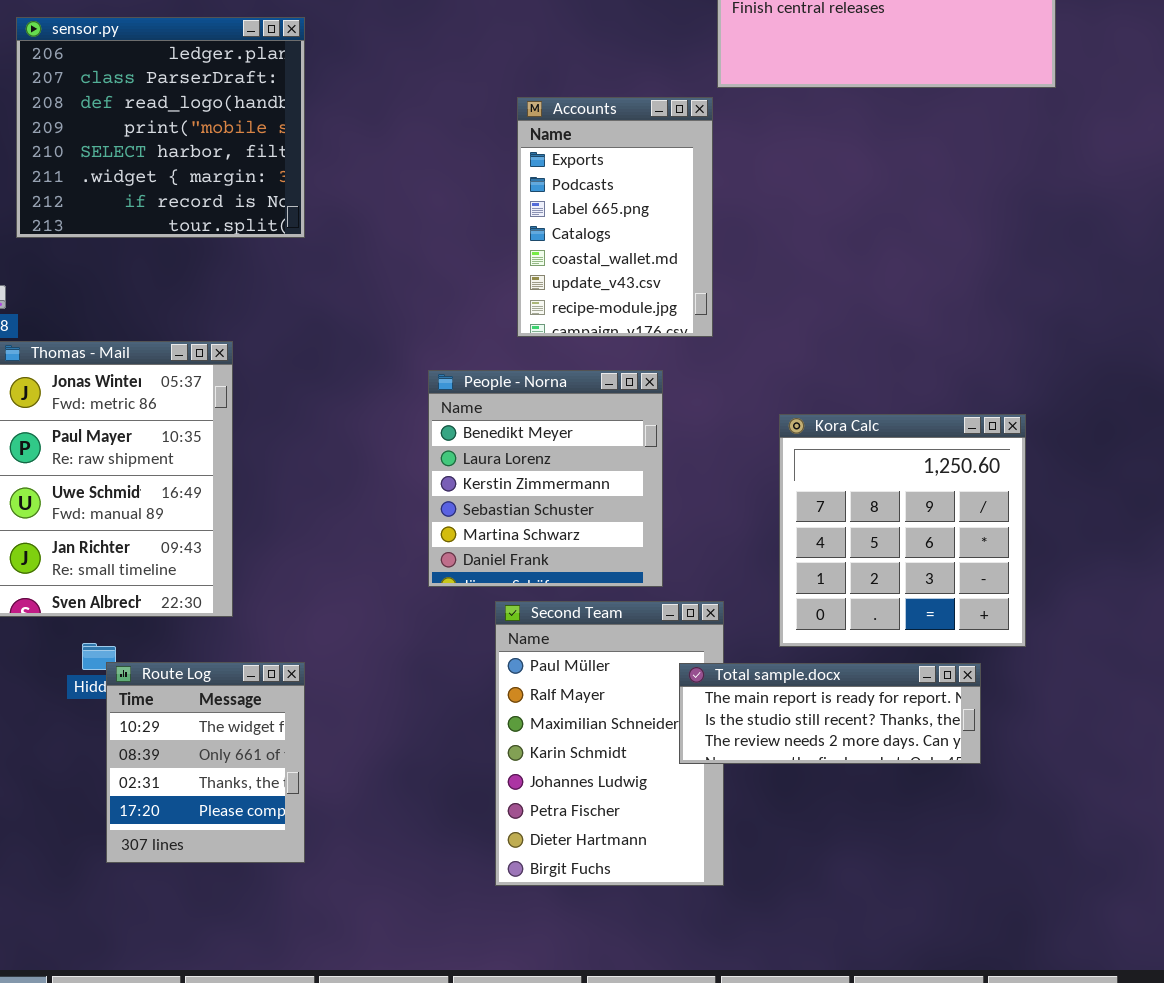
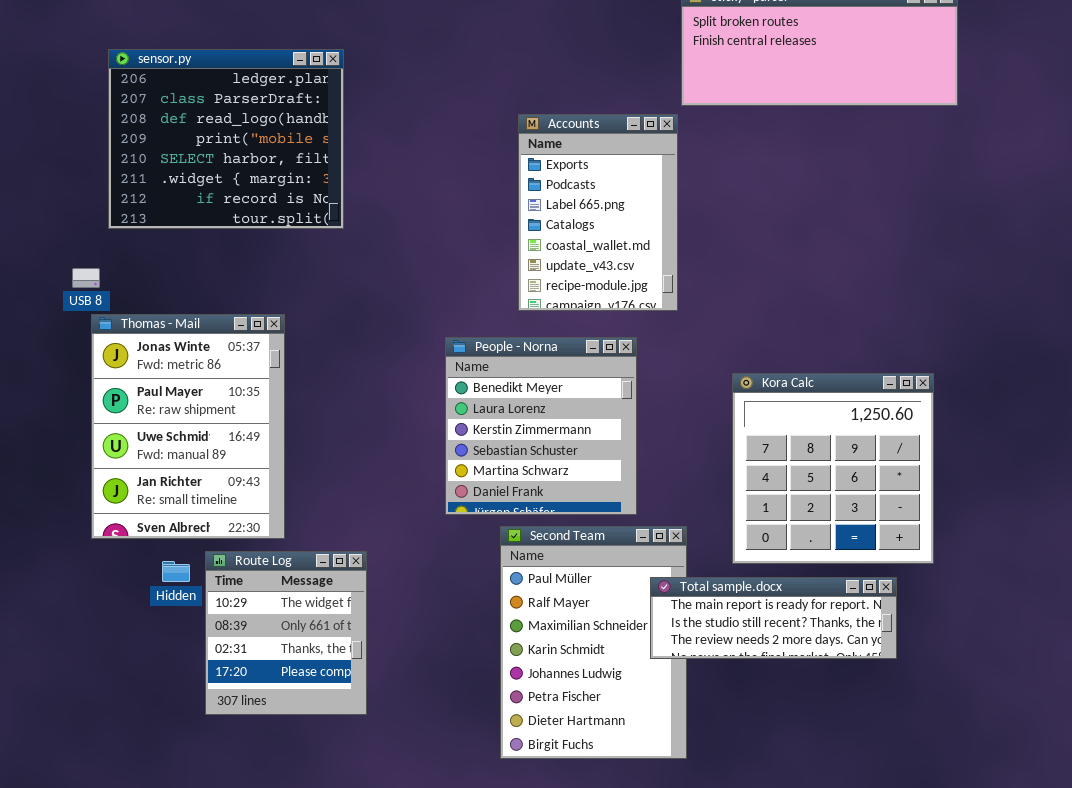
Route Log: [106,662,305,863] -> [205,551,367,715], moved

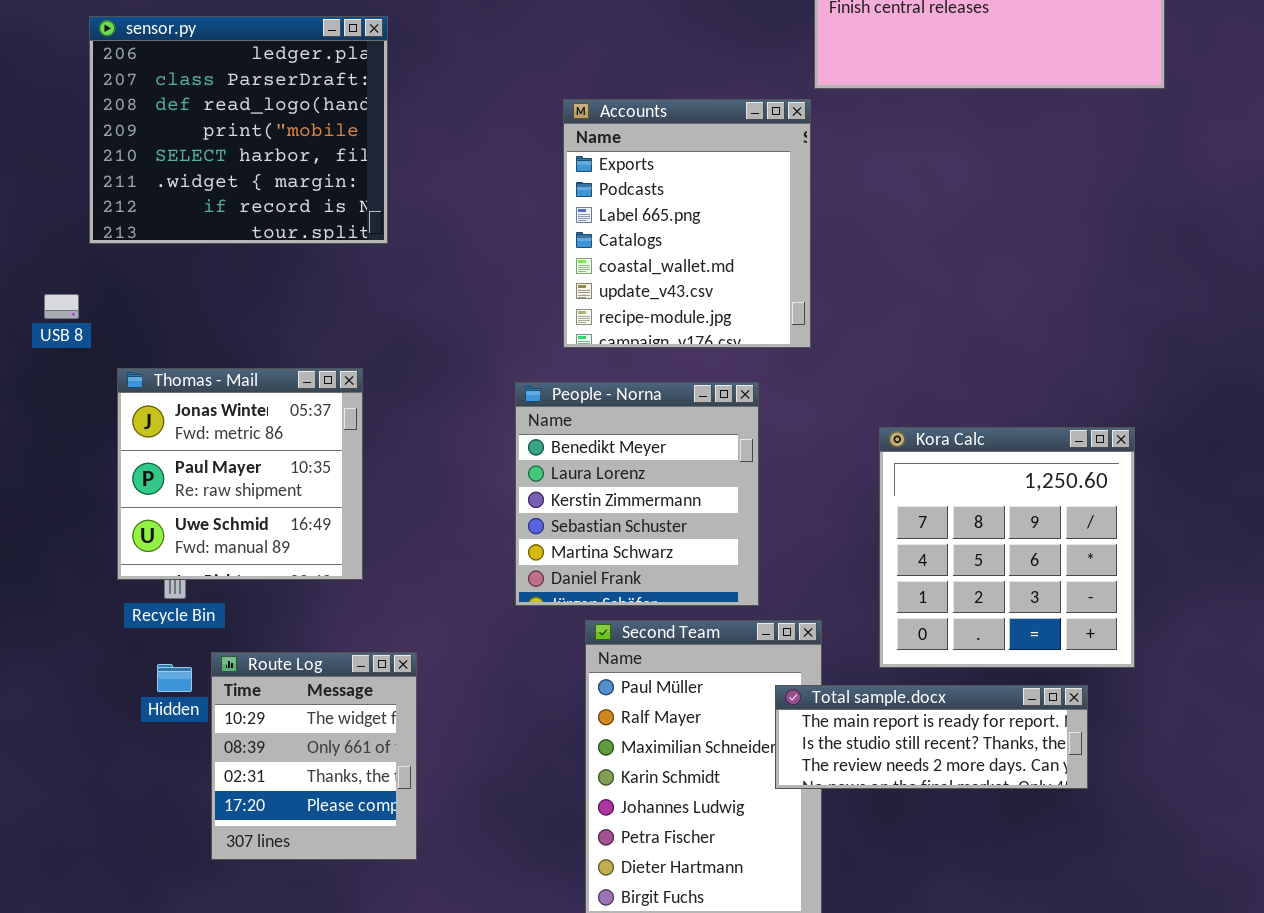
Accounts: [518,114,678,311] -> [563,99,811,348], resized
Thomas - Mail: [91,314,285,539] -> [117,368,363,580], moved, resized

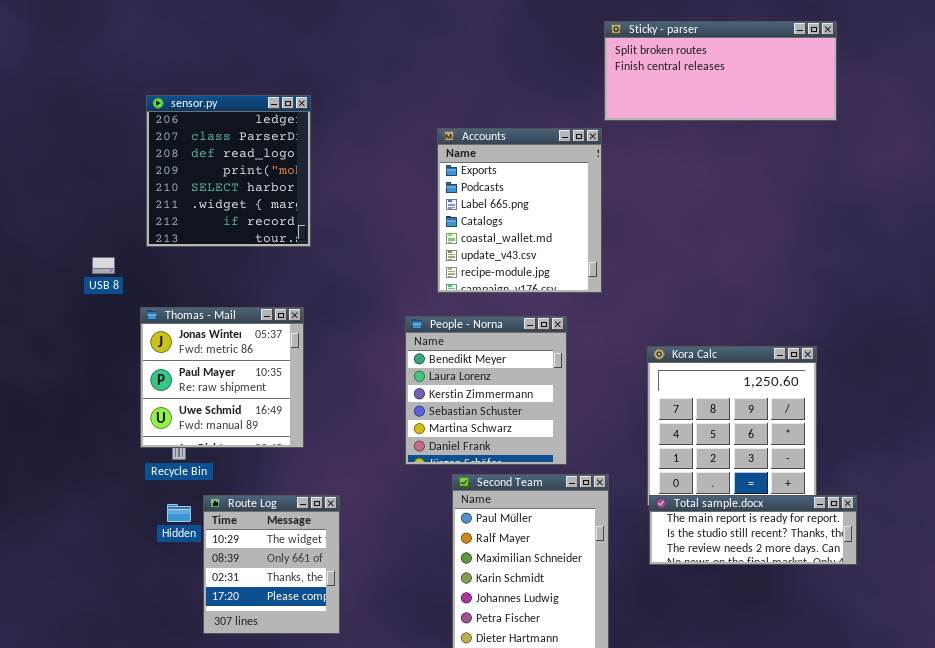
sensor.py: [89,16,388,244] -> [146,95,311,247], moved, resized
Total sample.docx: [775,685,1088,789] -> [649,495,857,565], moved

